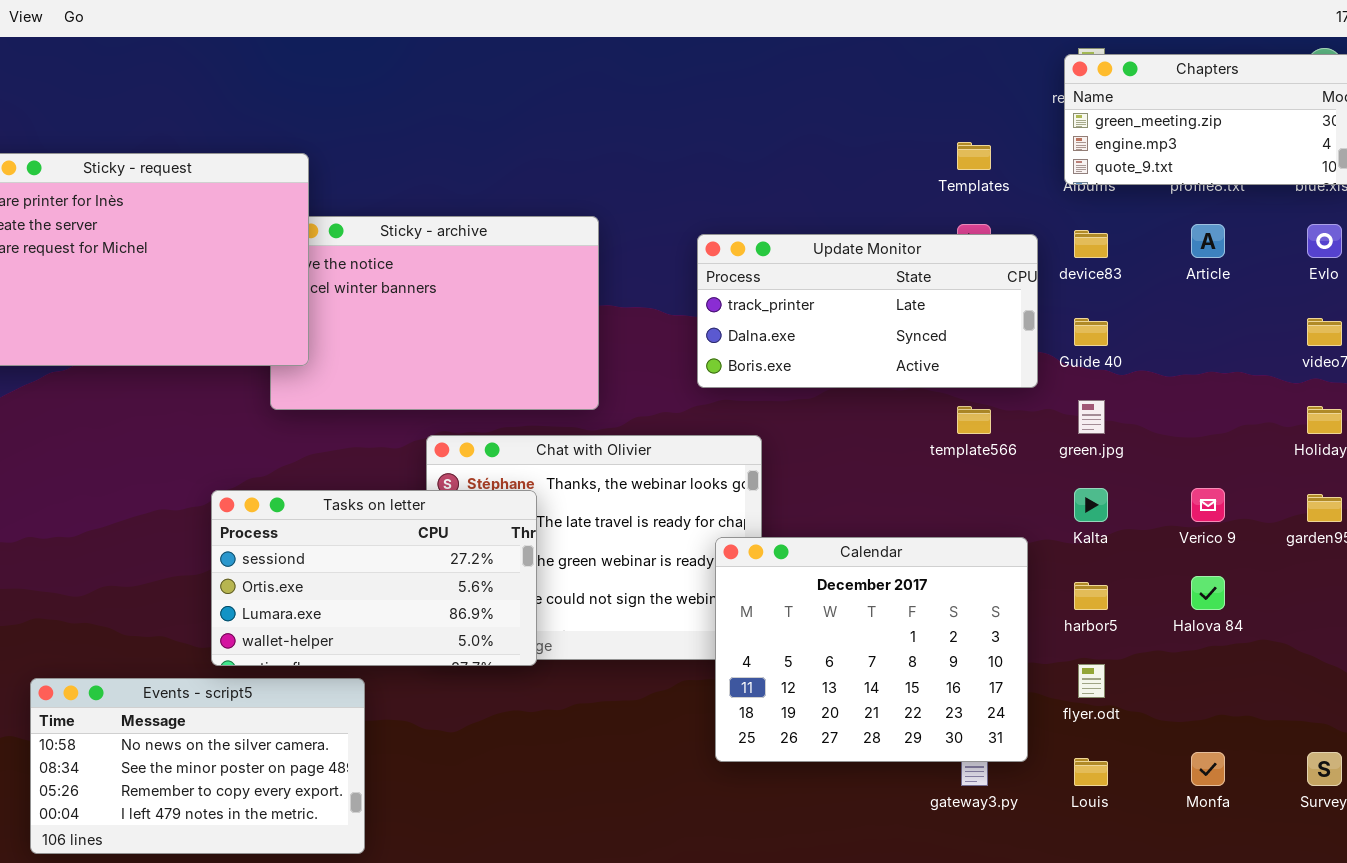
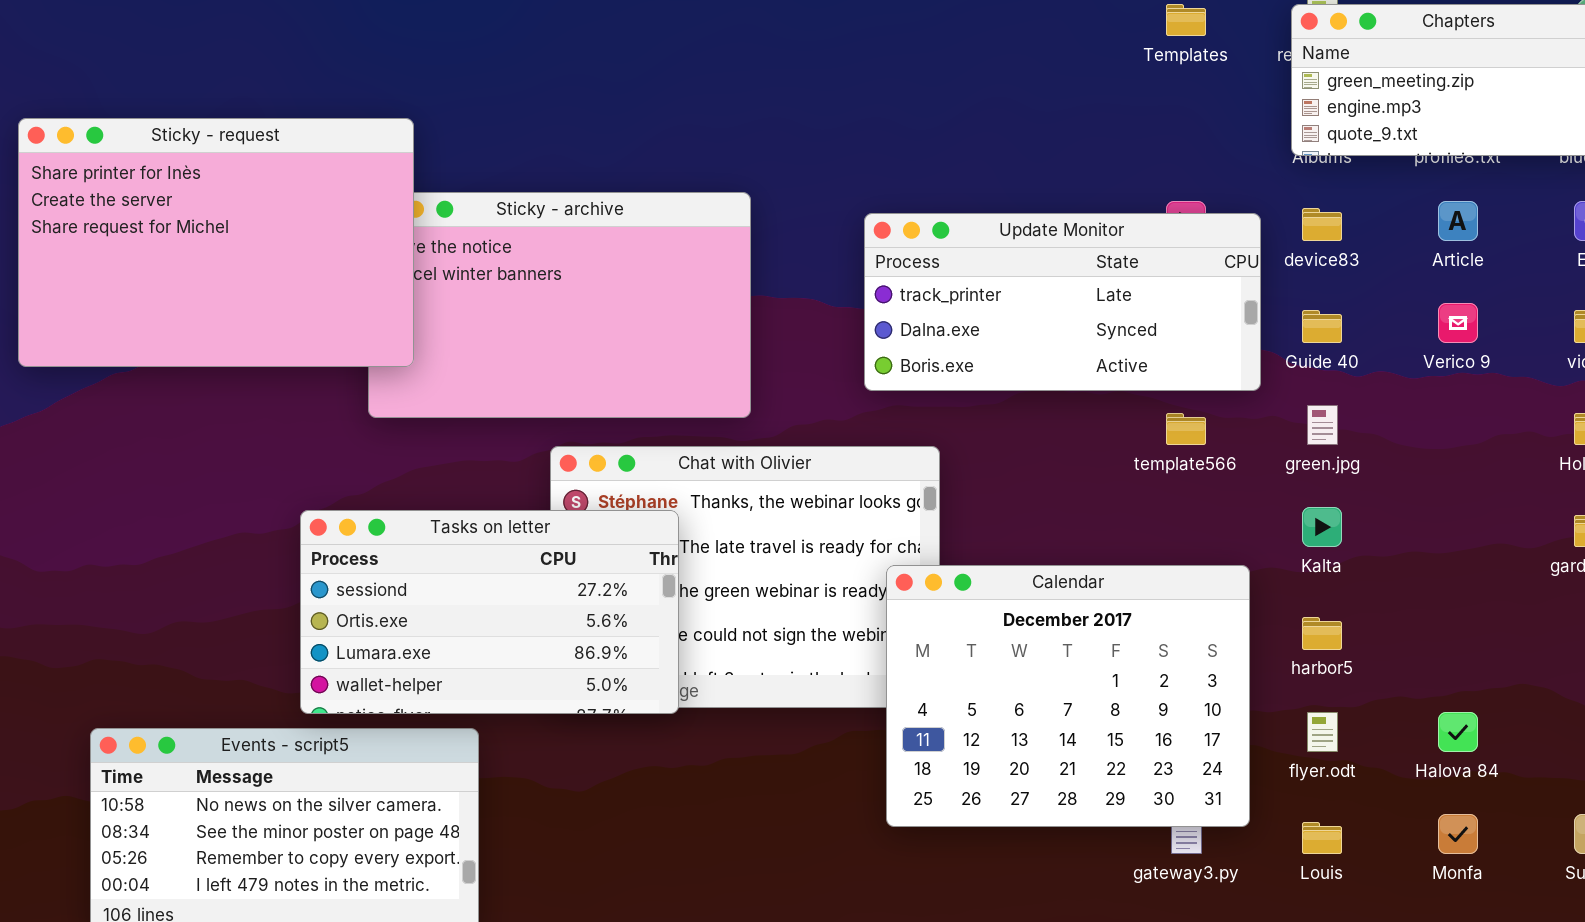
Templates: [957,142,991,170] -> [1166,4,1206,36], moved
Verico 9: [1191,488,1225,522] -> [1438,303,1478,343], moved
Halova 84: [1191,576,1225,610] -> [1438,712,1478,752], moved

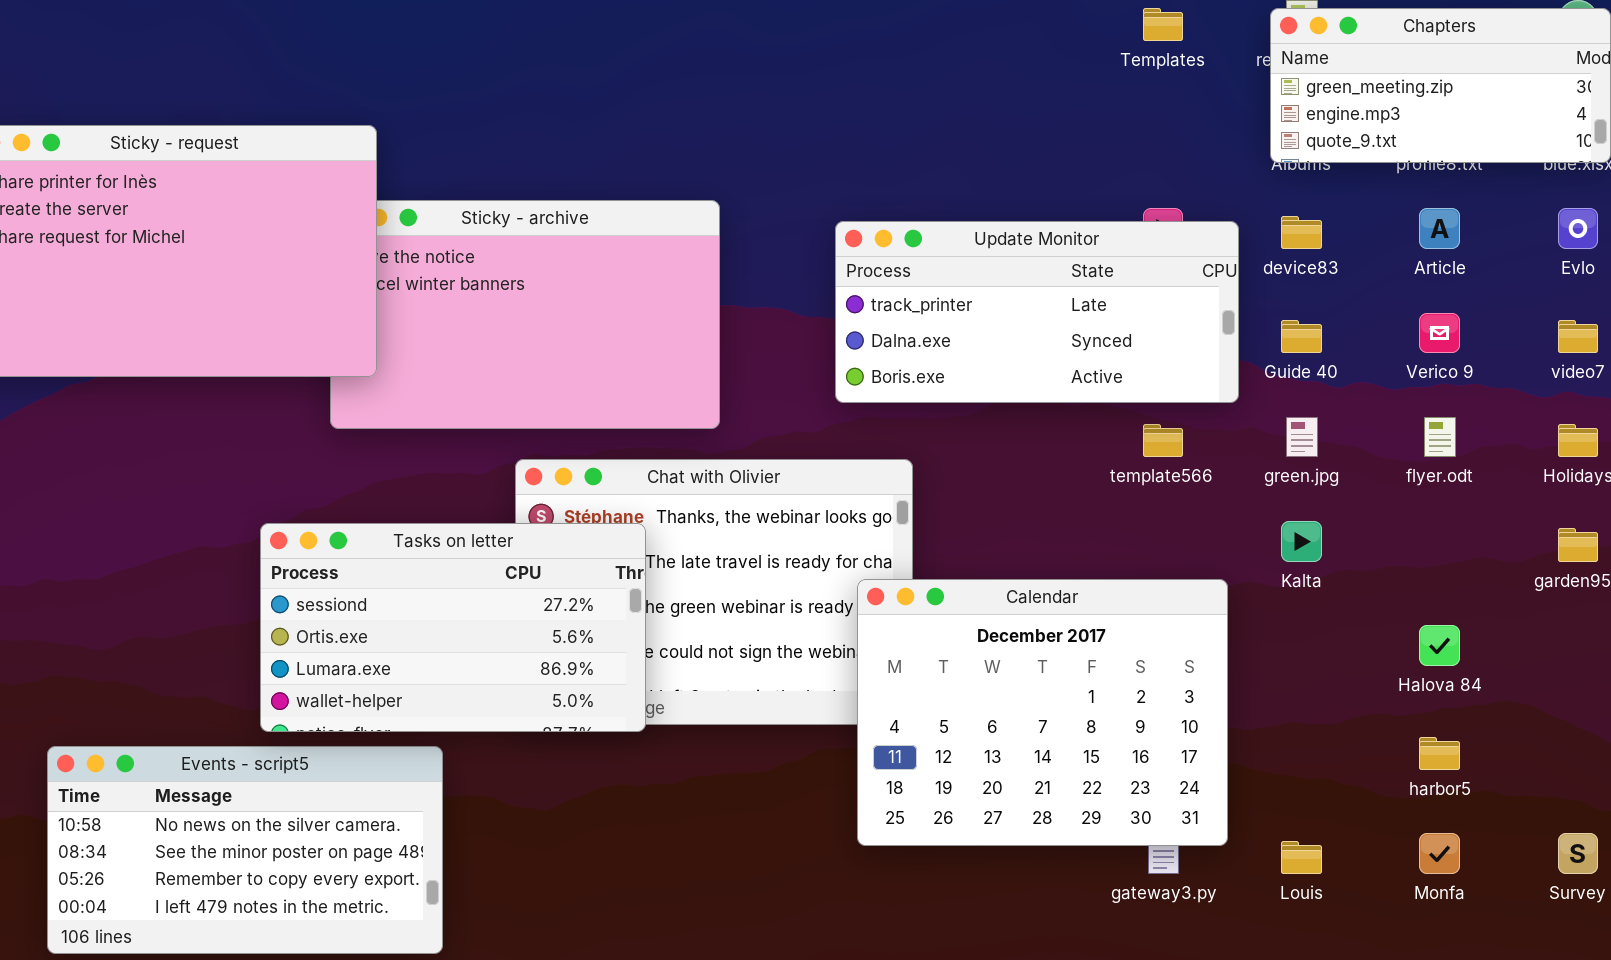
harbor5: [1302,617,1342,650] -> [1419,737,1460,770], moved
flyer.odt: [1307,712,1338,752] -> [1424,417,1456,457], moved
Halova 84: [1438,712,1478,752] -> [1419,625,1460,666], moved

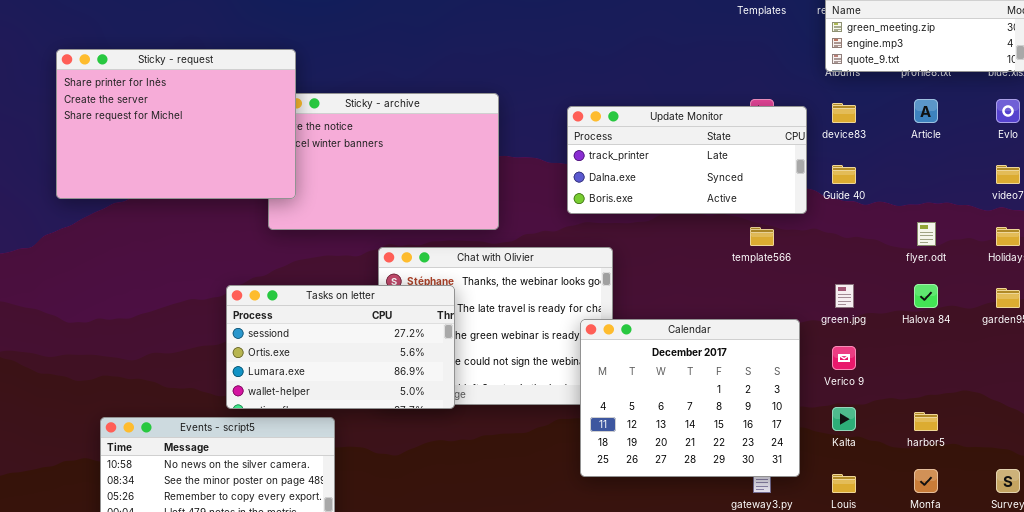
Verico 9: [1419,313,1460,353] -> [832,346,856,370], moved
green.jpg: [1286,417,1318,457] -> [835,284,854,308], moved
Kalta: [1281,521,1322,562] -> [832,407,856,431], moved
Halova 84: [1419,625,1460,666] -> [914,284,938,308], moved

